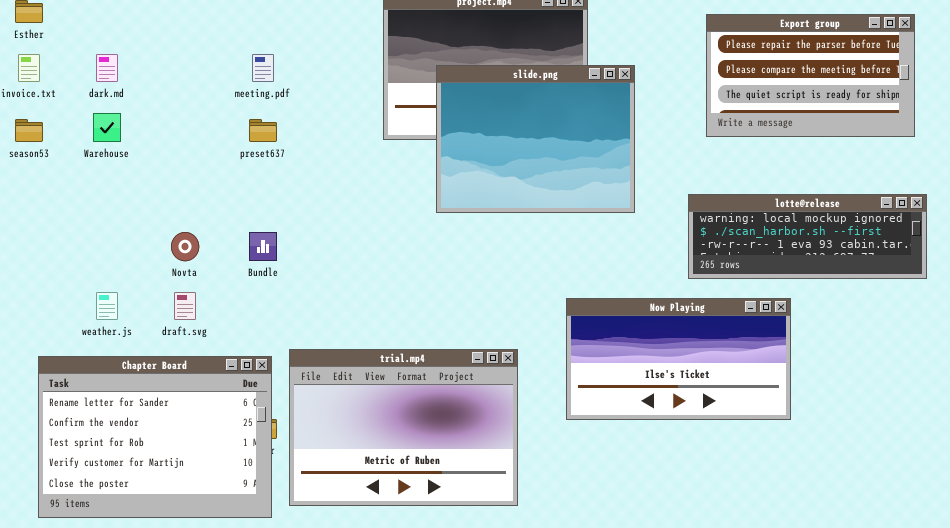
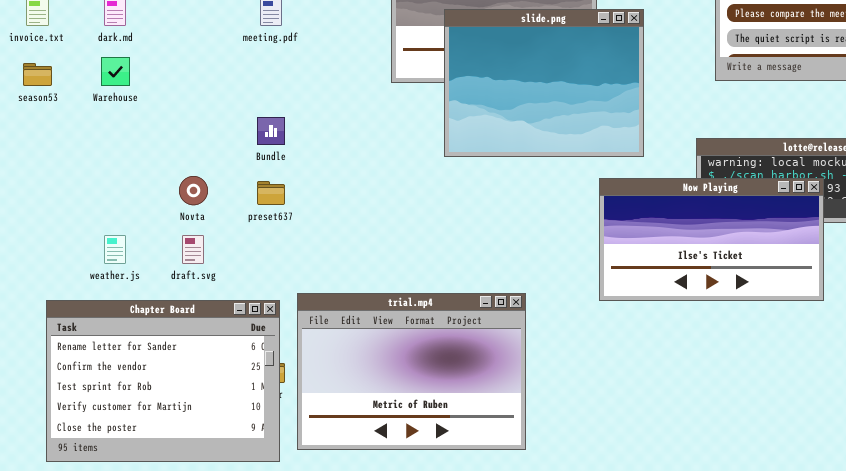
preset637: [249,119,277,142] -> [257,181,285,205], moved
Bundle: [249,232,277,261] -> [257,117,285,145], moved
Now Playing: [566,298,791,420] -> [599,178,824,301], moved

